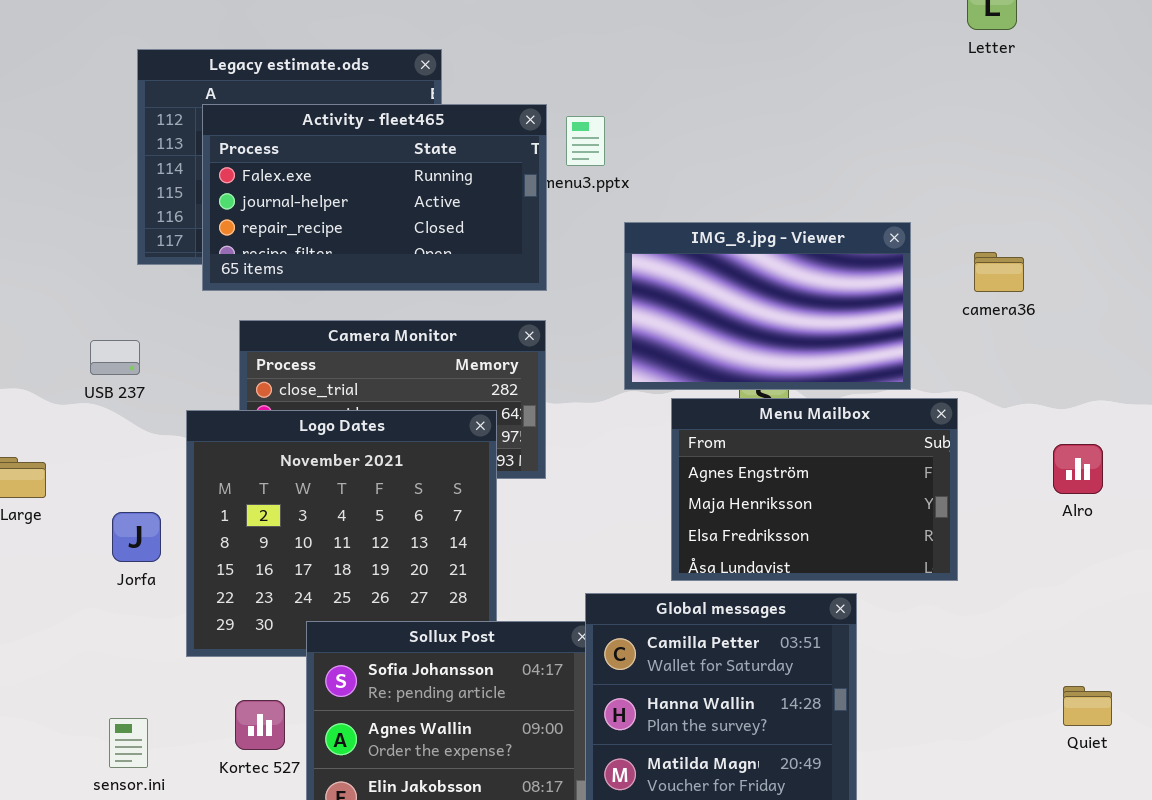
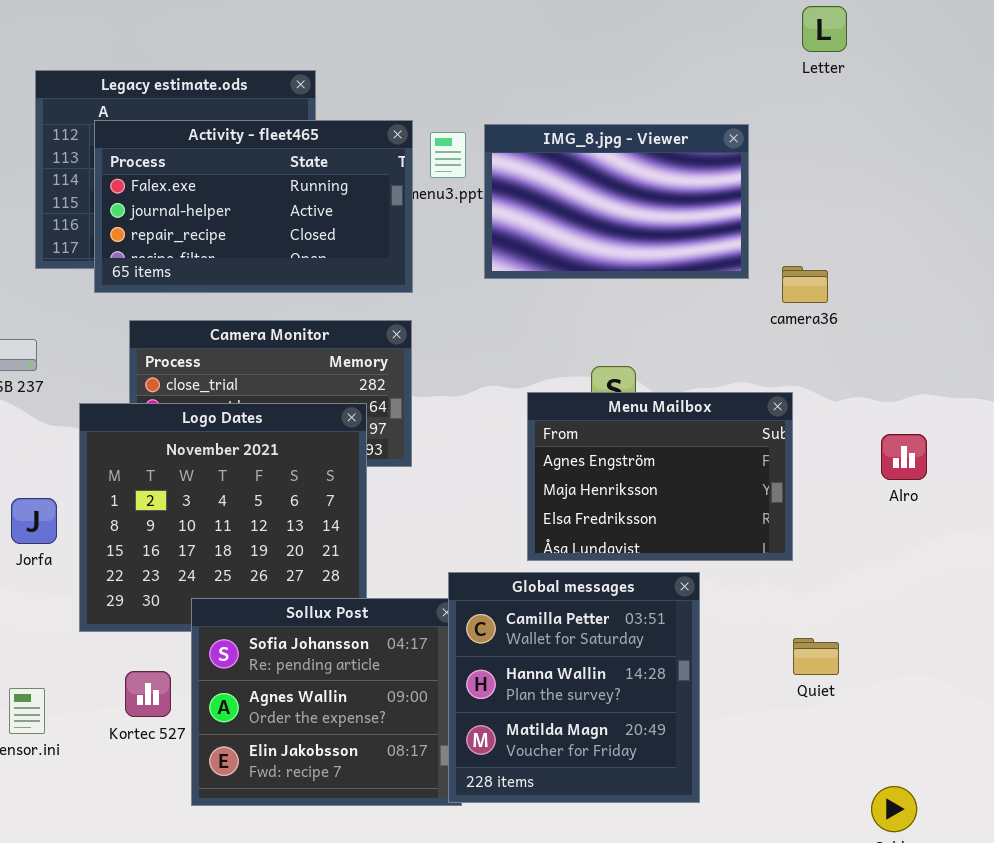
IMG_8.jpg - Viewer: [624,222,911,390] -> [484,124,749,279], moved
camera36: [974,252,1024,292] -> [782,266,828,303], moved
Quiet: [1063,686,1112,726] -> [793,638,839,675], moved

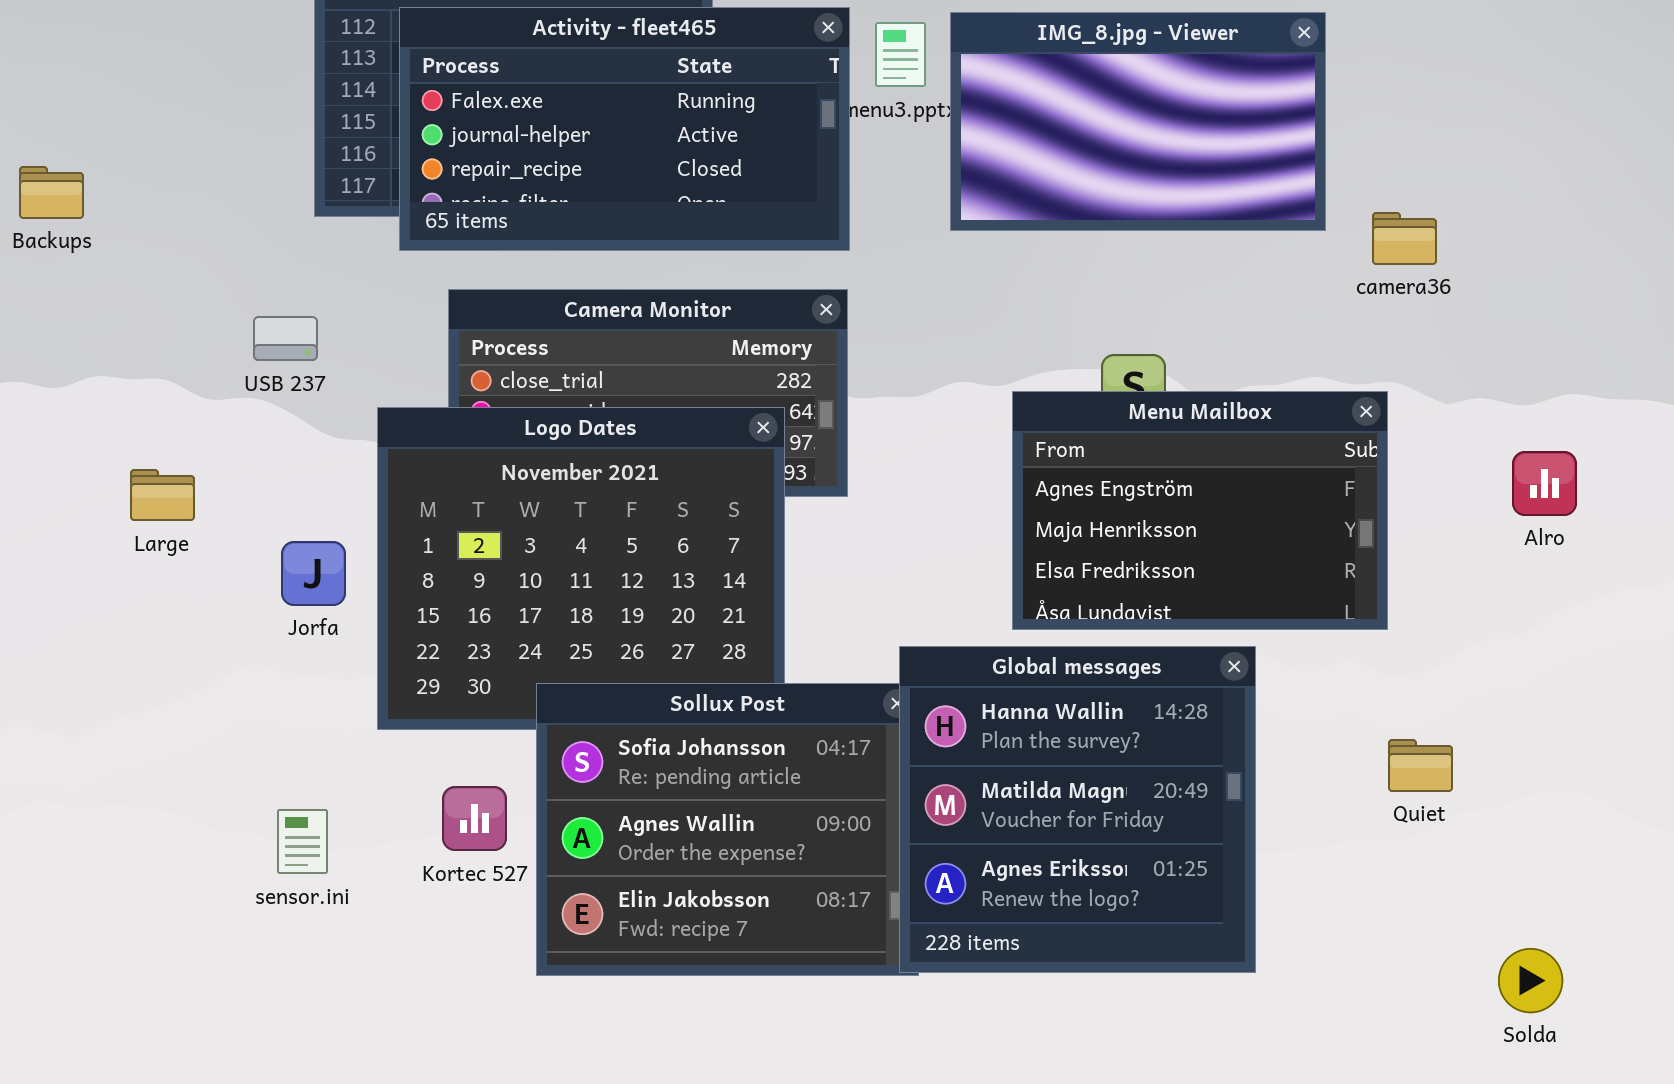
Global messages: [448,572,700,803] -> [899,646,1256,973], scrolled down 1 row

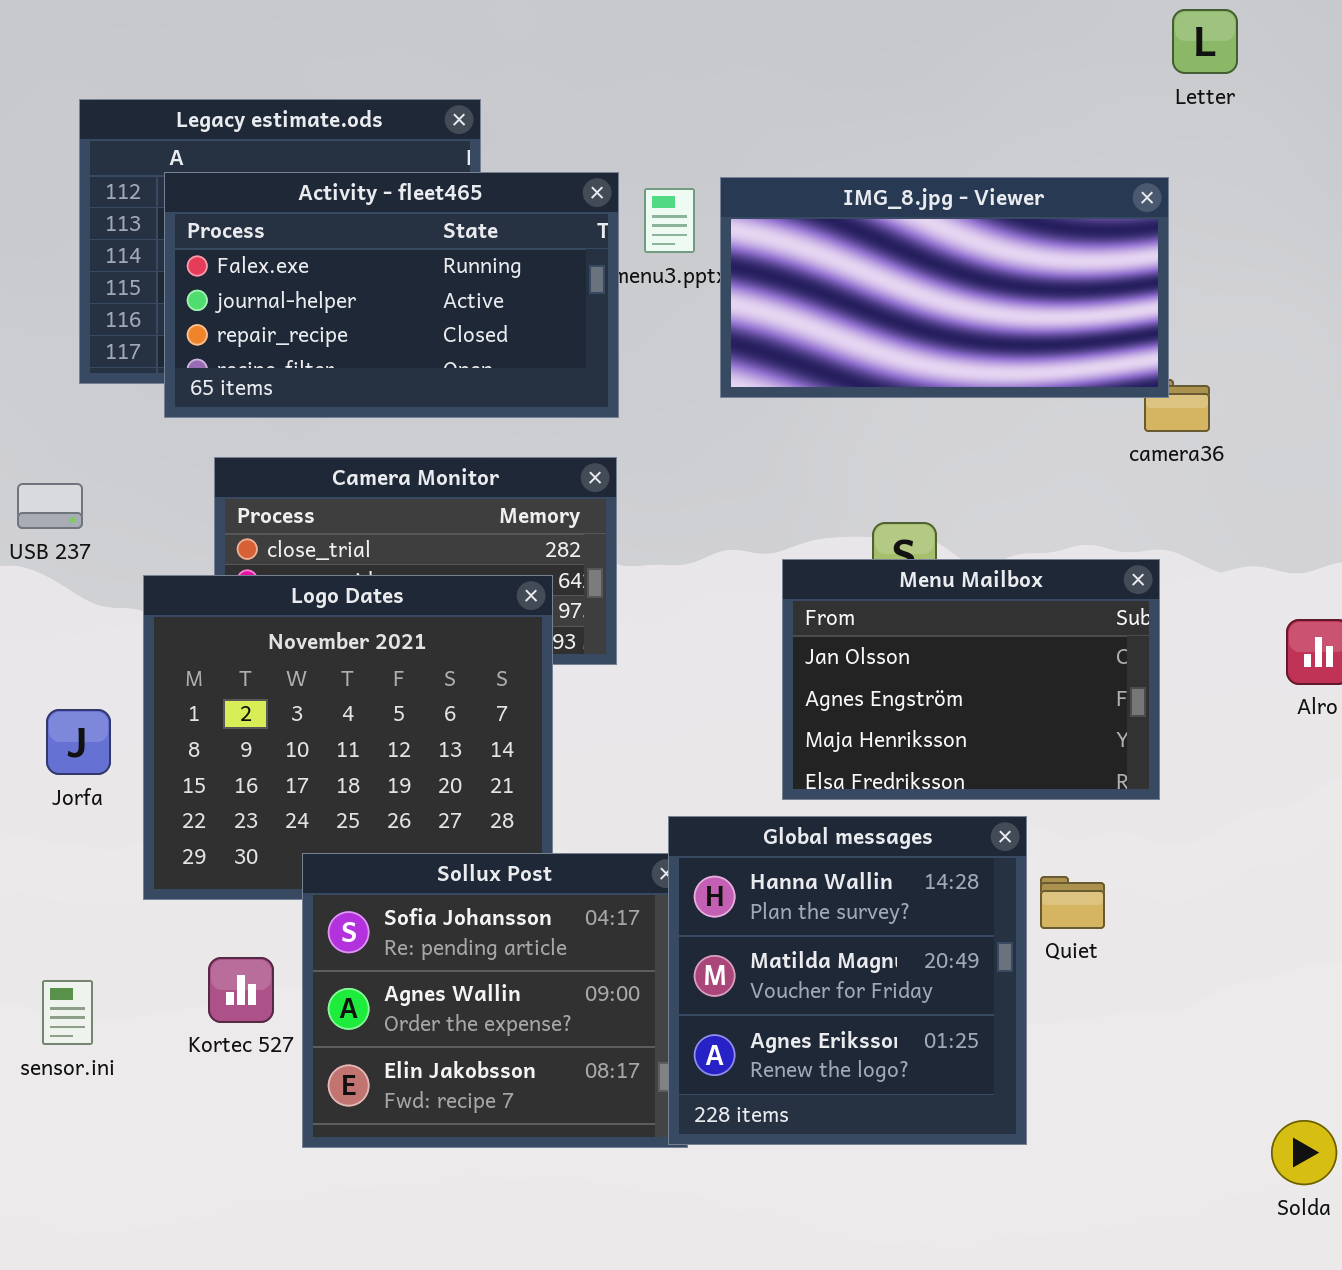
IMG_8.jpg - Viewer: [950,12,1326,231] -> [720,177,1169,398], resized
Menu Mailbox: [1012,391,1388,630] -> [782,559,1160,800], scrolled up 1 row
Quiet: [1388,739,1453,792] -> [1040,876,1105,929], moved

